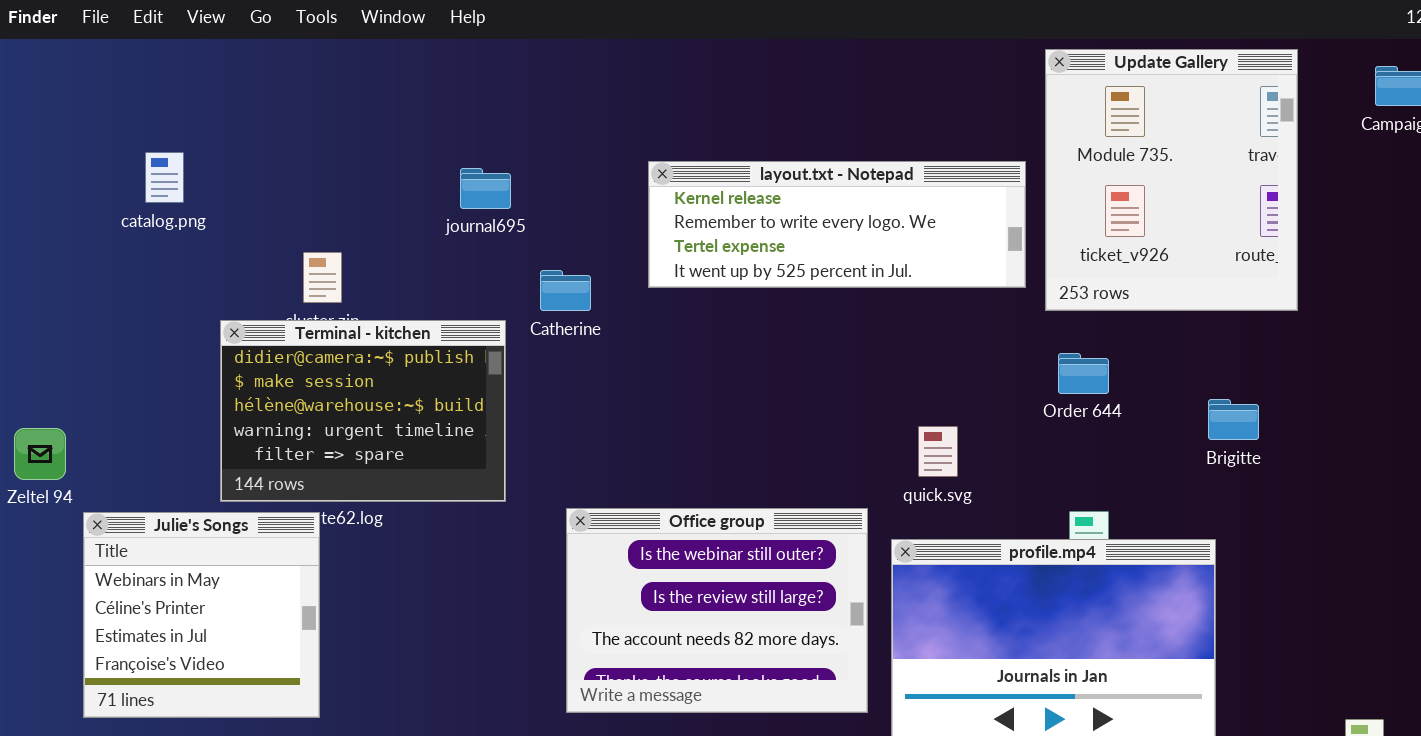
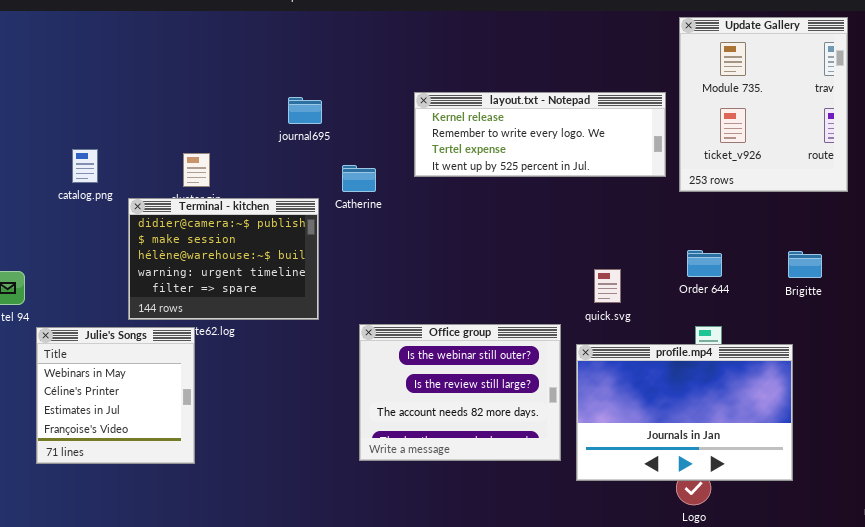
catalog.png: [145,152,184,203] -> [72,149,98,183], moved
Order 644: [1058,353,1109,394] -> [687,250,722,277], moved

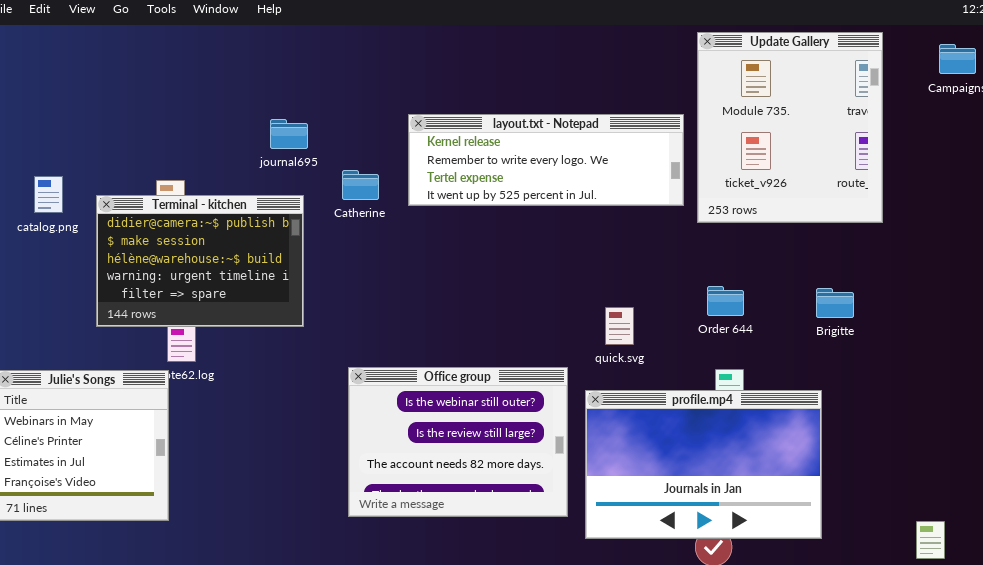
Catherine: [342,165,376,192] -> [342,170,379,200], moved
Terminal - kitchen: [128,198,319,320] -> [96,195,304,327], moved

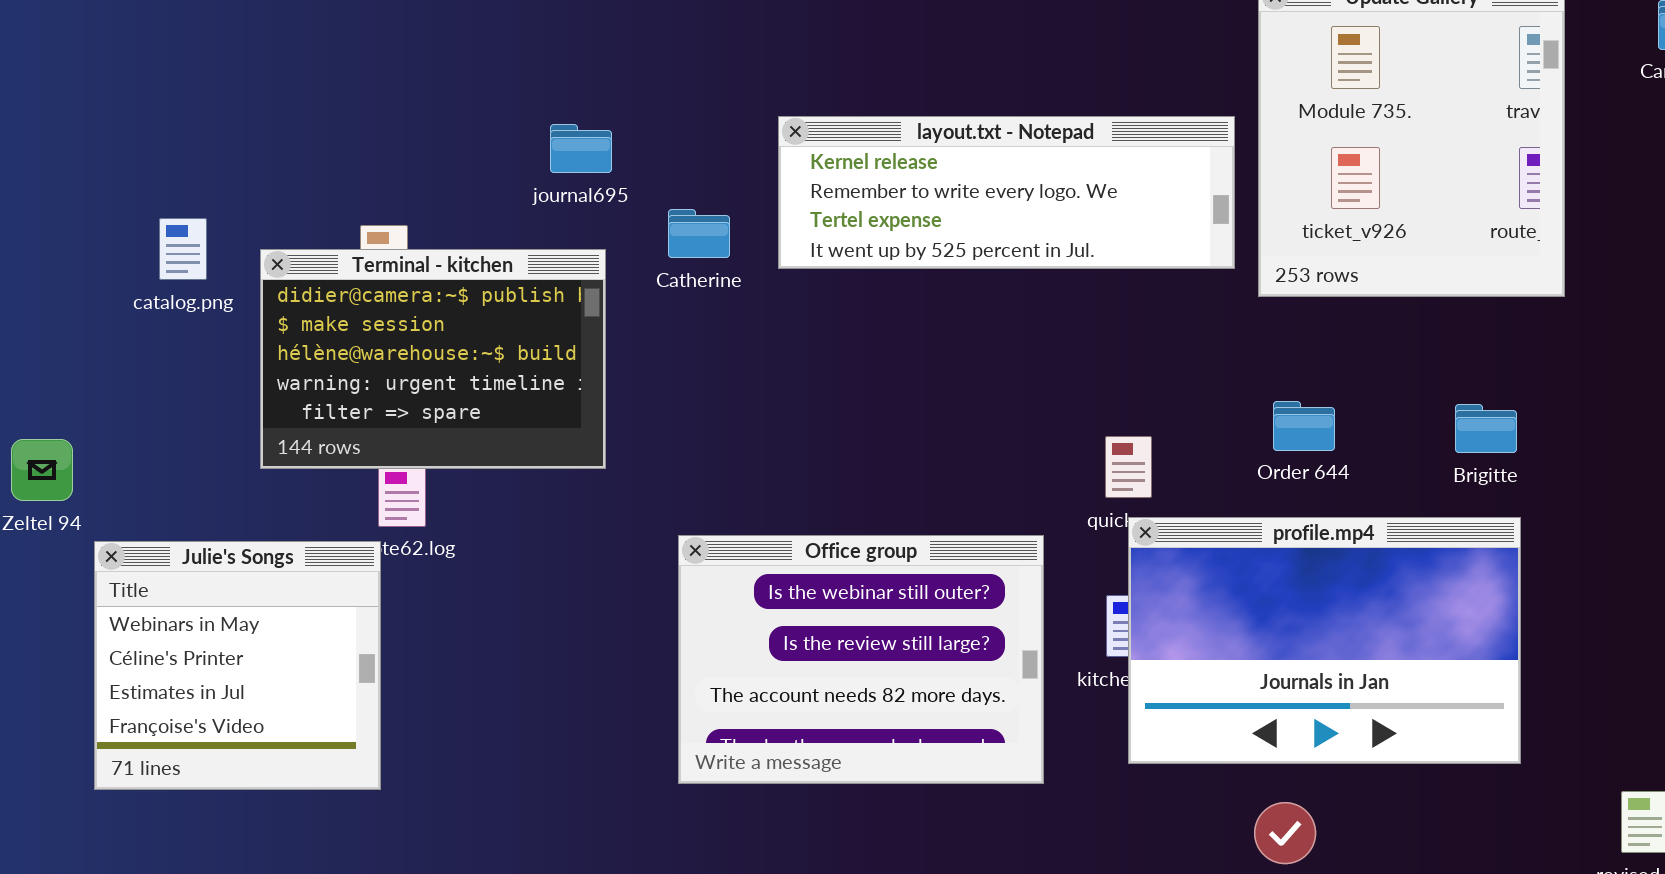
profile.mp4: [585,390,822,539] -> [1128,517,1521,764], moved

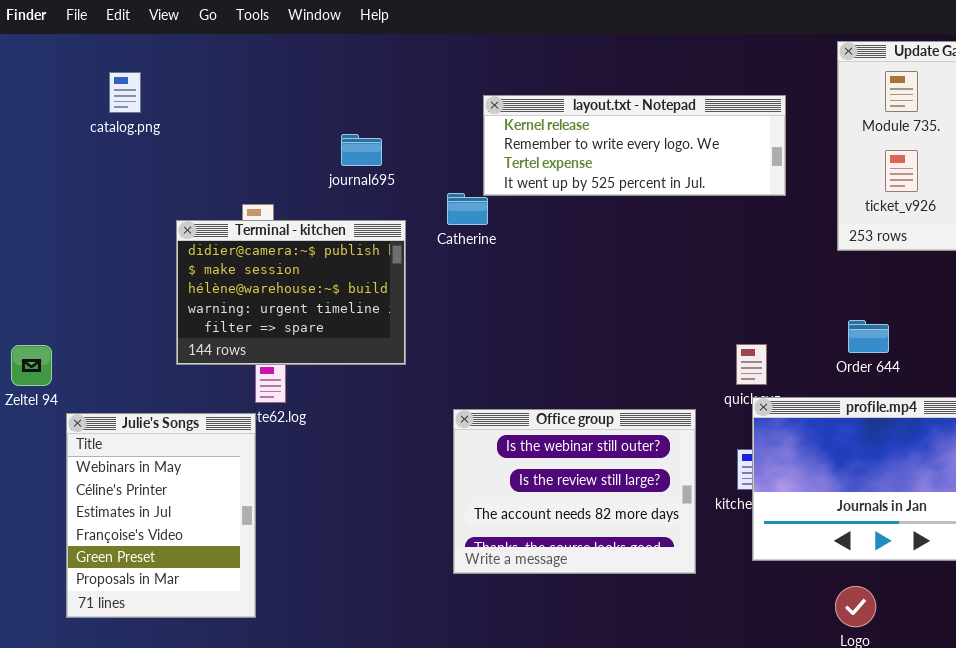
layout.txt - Notepad: [778,116,1235,269] -> [483,95,786,196], moved
journal695: [550,124,612,173] -> [341,134,382,166], moved
catalog.png: [159,218,207,280] -> [109,72,141,113], moved
Julie's Songs: [94,541,381,790] -> [66,413,256,618], resized

